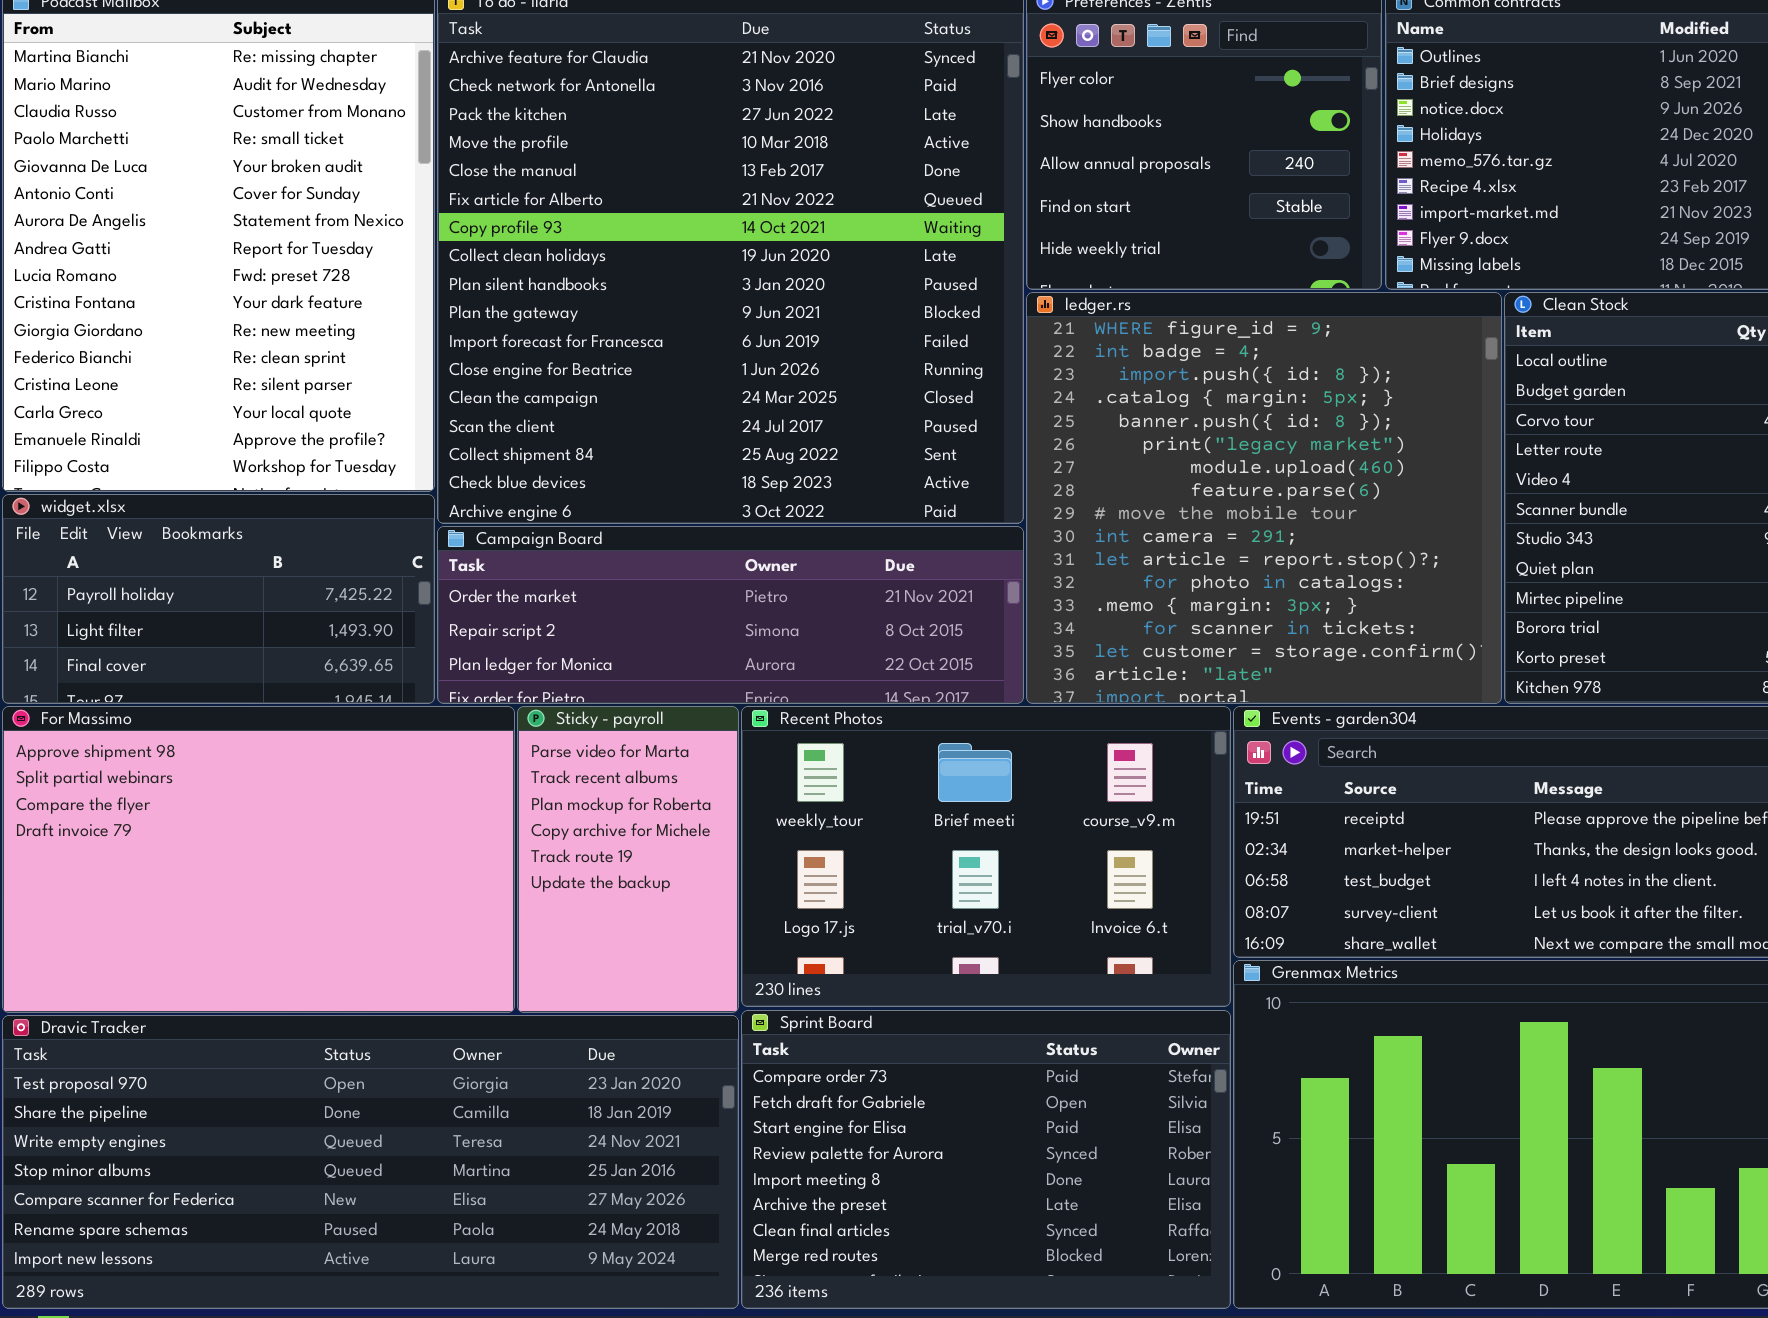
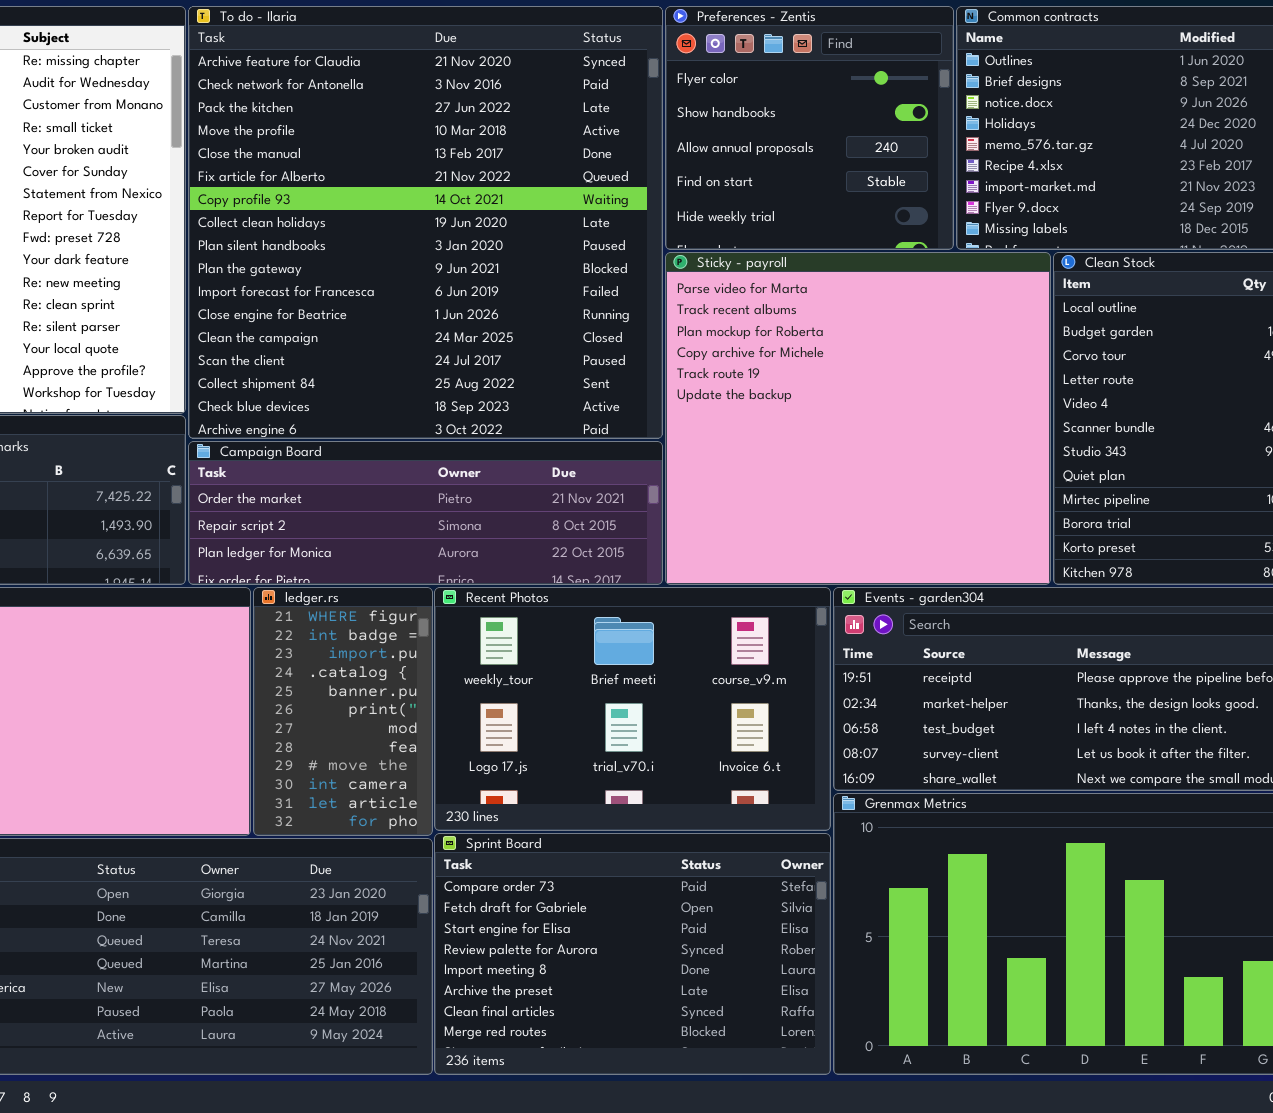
ledger.rs: [1026,292,1502,704] -> [253,587,433,836], moved, resized
Sticky - payroll: [517,706,739,1013] -> [665,252,1051,585], moved, resized

